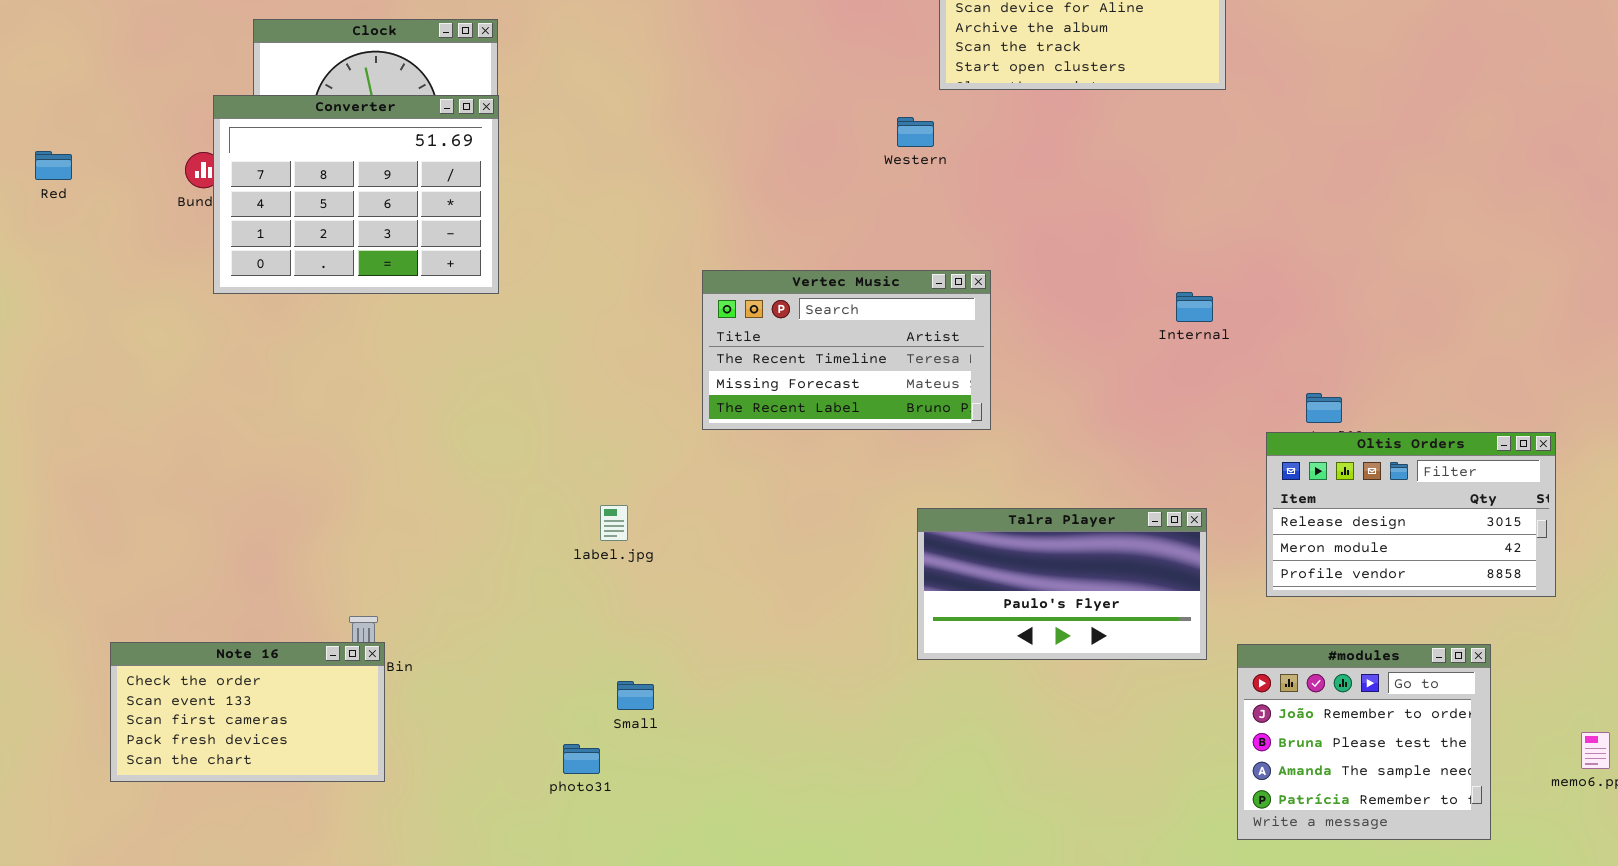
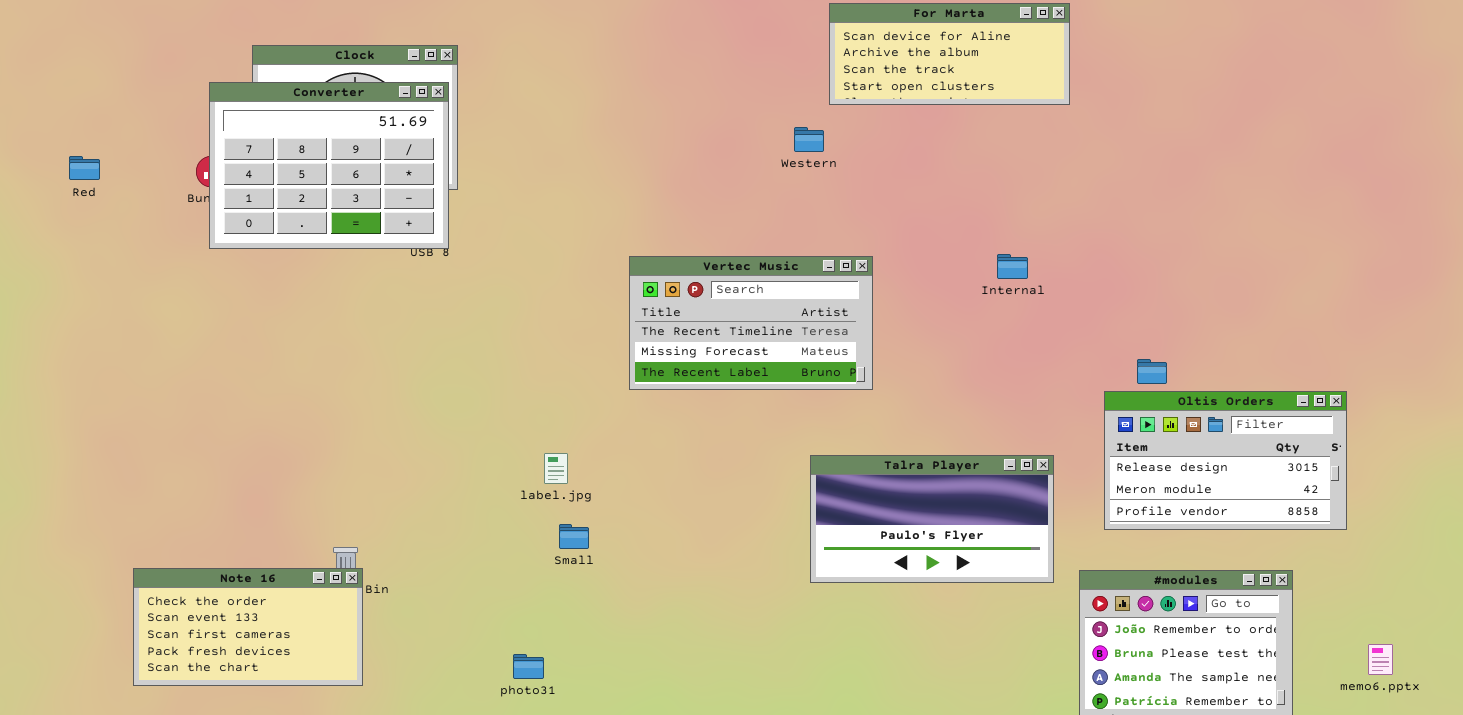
Converter: [213,95,499,294] -> [209,82,449,249], moved
Internal: [1176,292,1213,322] -> [997,254,1028,279], moved
Small: [617,681,654,710] -> [559,524,589,549], moved

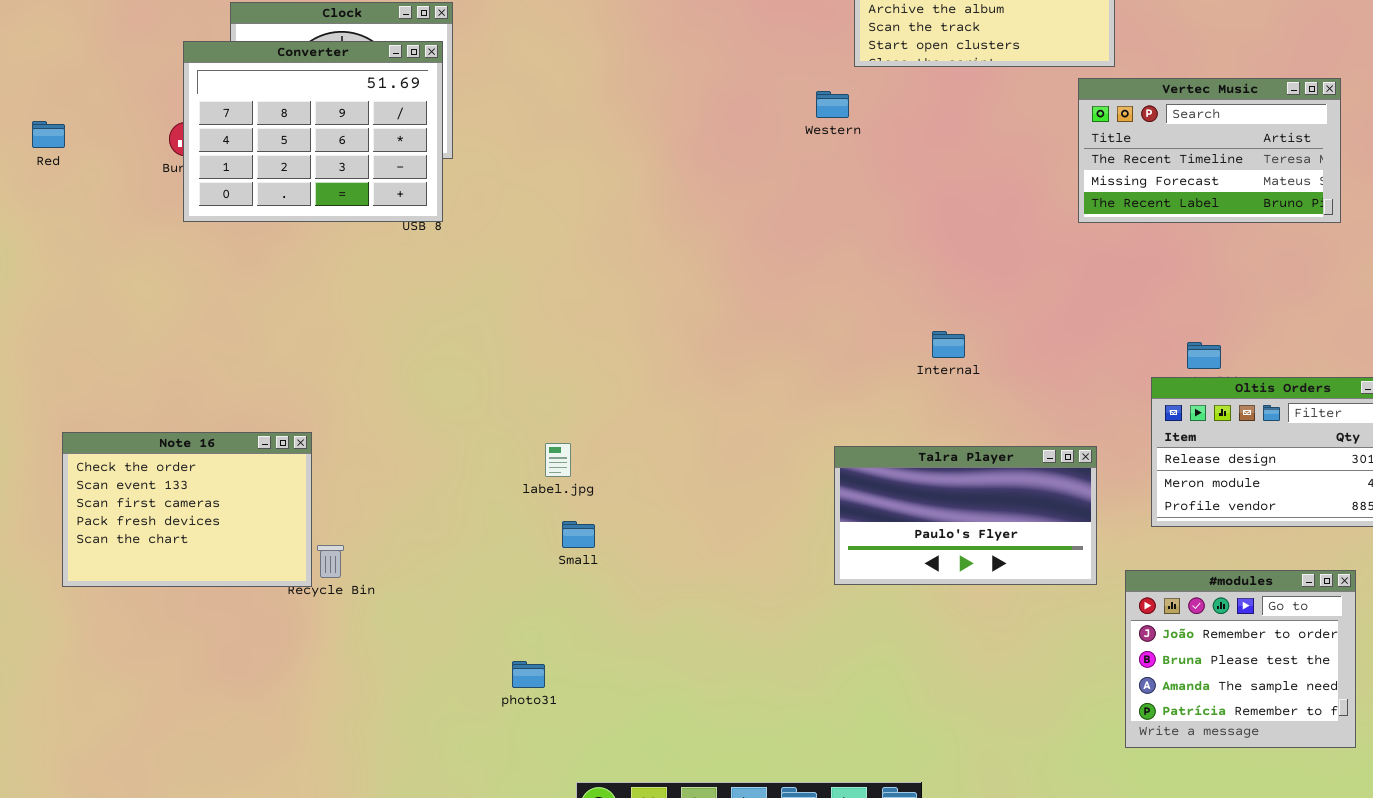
Internal: [997,254,1028,279] -> [932,331,965,358], moved
Vertec Music: [629,256,873,390] -> [1078,78,1341,223], moved
Note 16: [133,568,363,686] -> [62,432,312,587], moved, resized

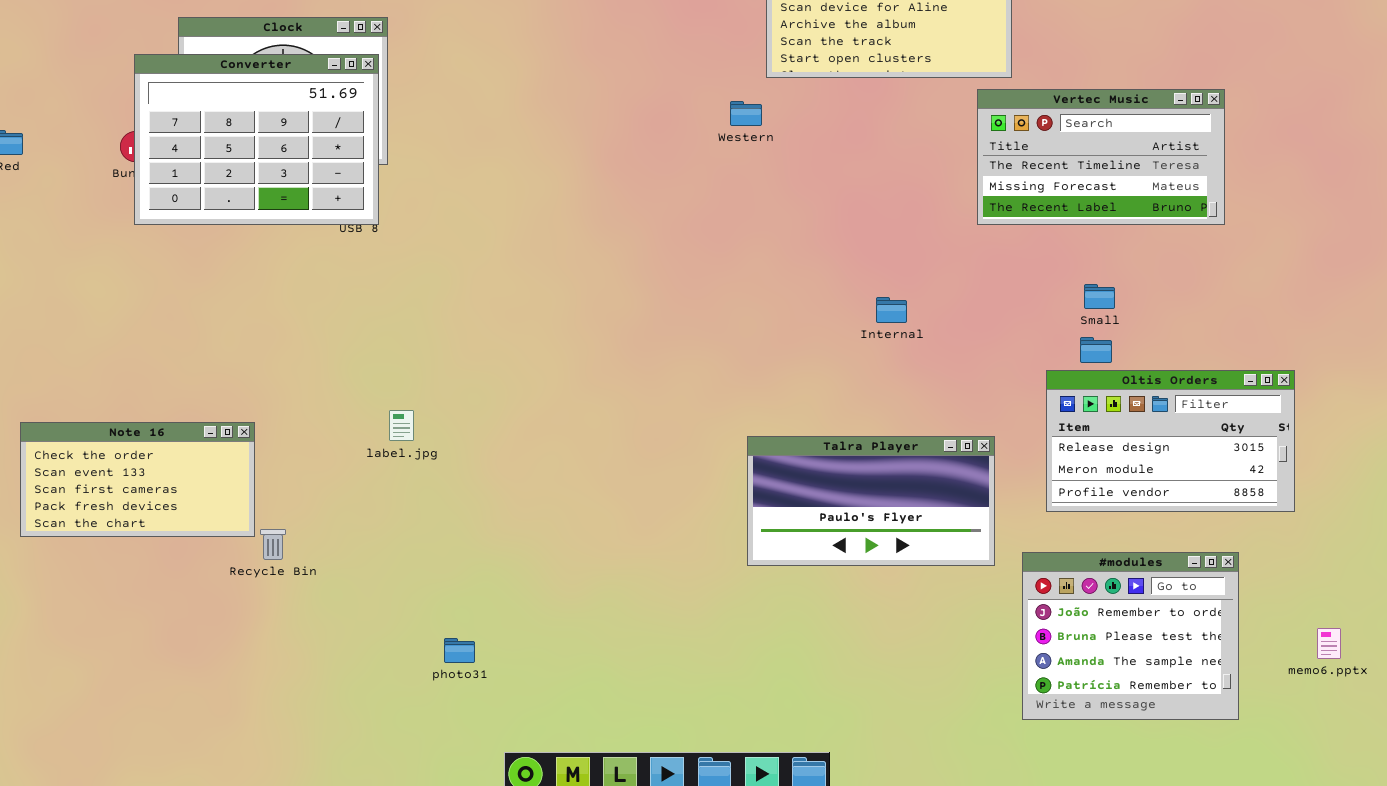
Internal: [932,331,965,358] -> [876,297,907,323], moved
Note 16: [62,432,312,587] -> [20,422,255,537], resized
label.jpg: [545,443,571,477] -> [389,410,414,441], moved
Small: [562,521,595,548] -> [1084,284,1115,309], moved

